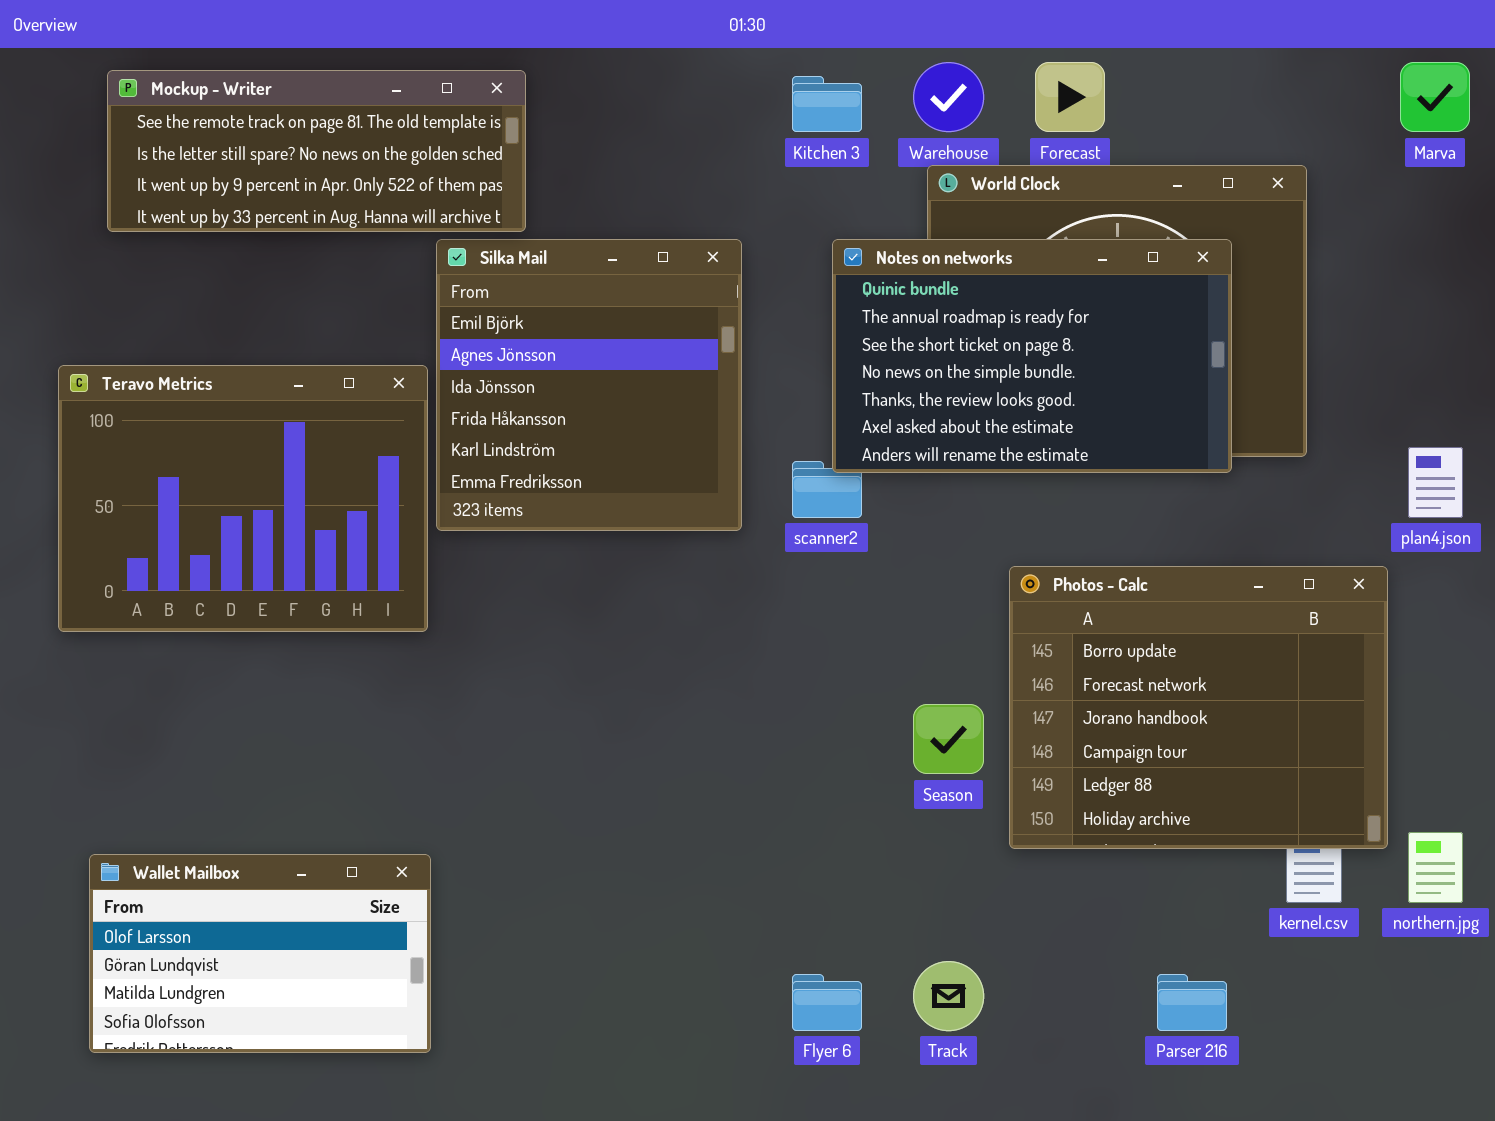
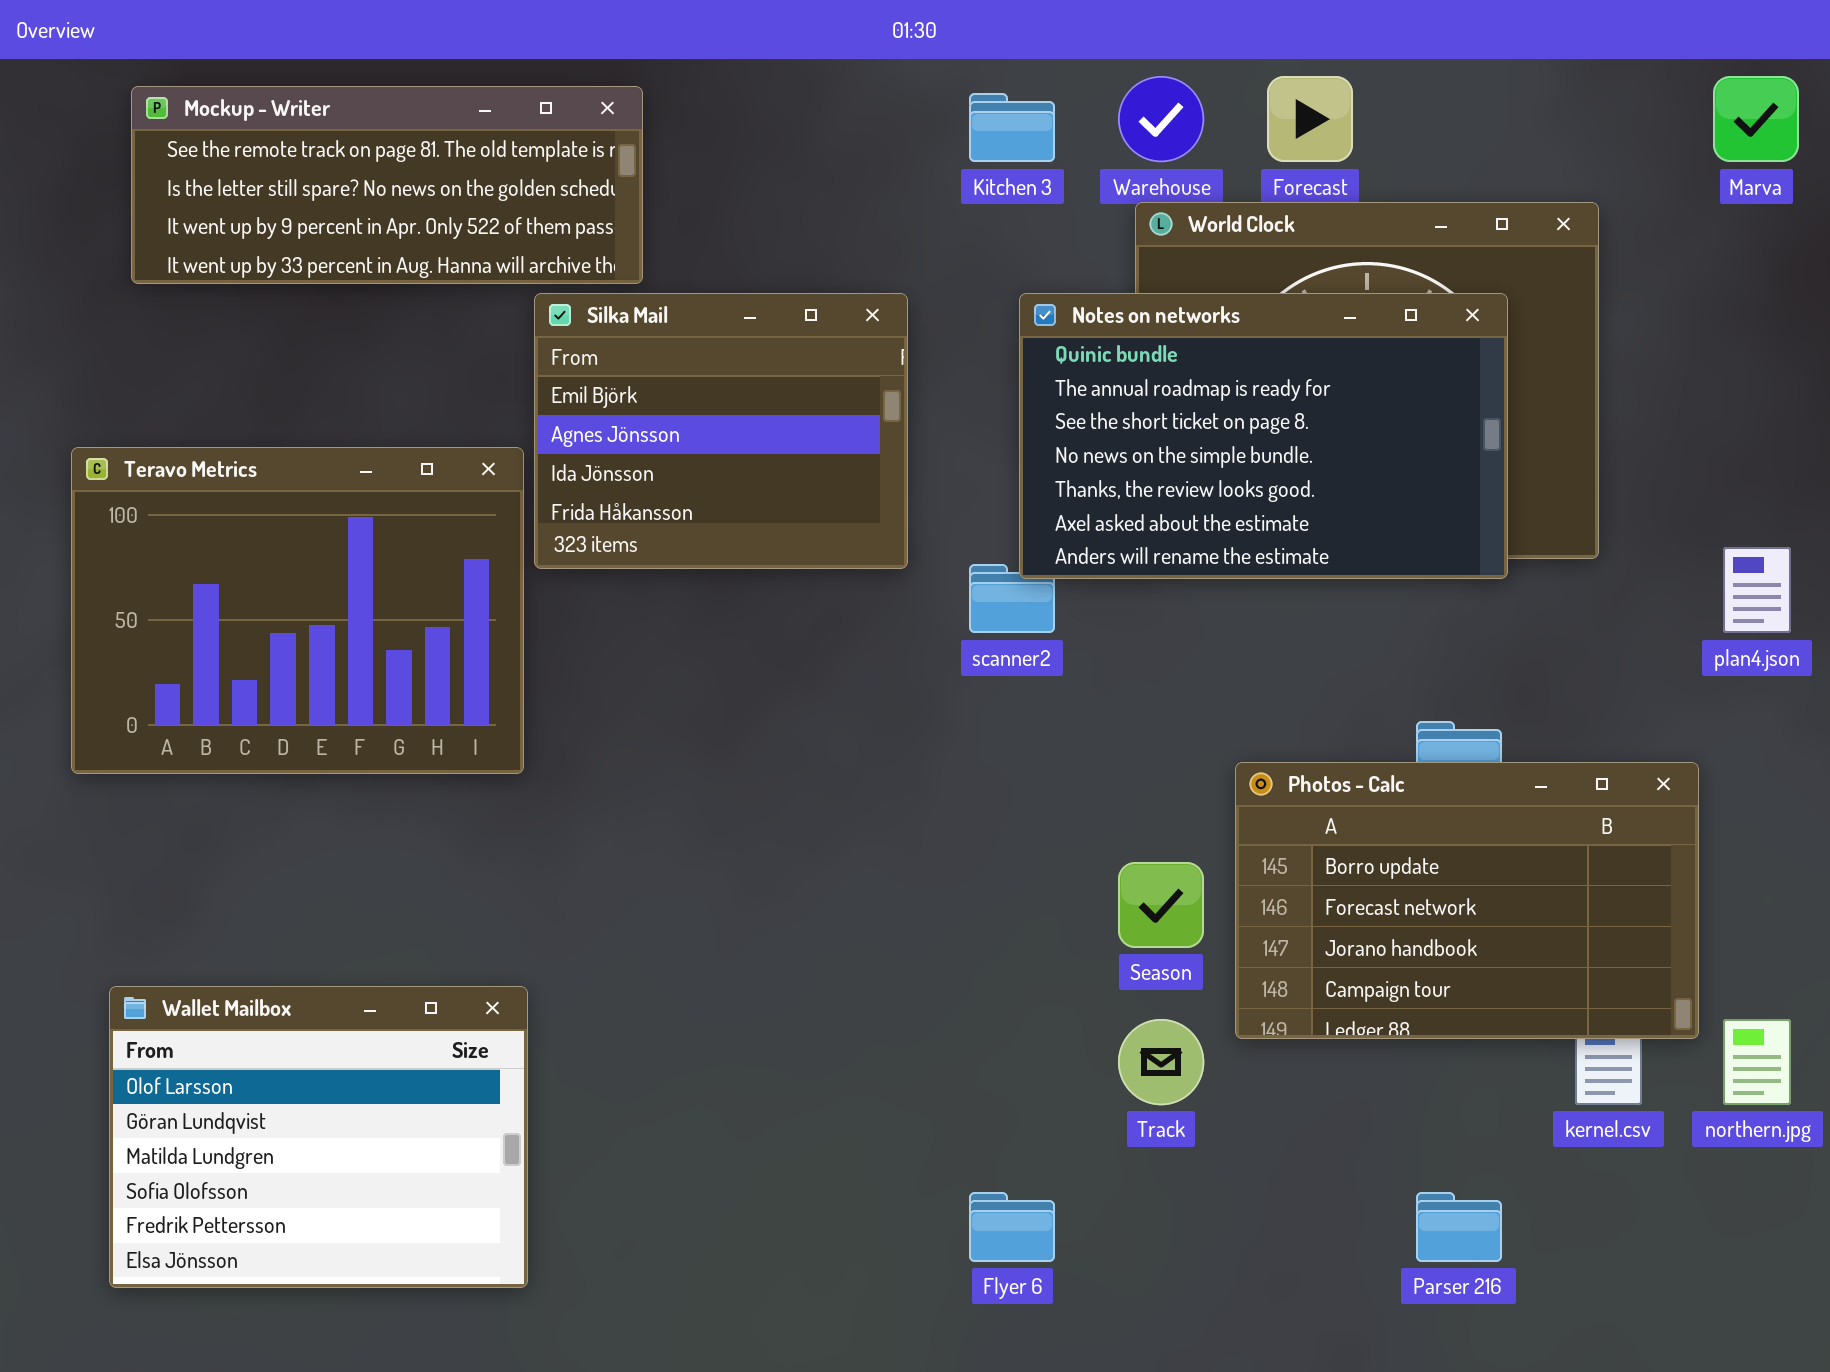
Silka Mail: [436,239,742,531] -> [534,293,908,569], resized
Photos - Calc: [1009,566,1388,849] -> [1235,762,1699,1039], resized
Wallet Mailbox: [89,854,431,1053] -> [109,986,528,1288], resized
Track: [913,961,984,1031] -> [1118,1019,1204,1105], moved

